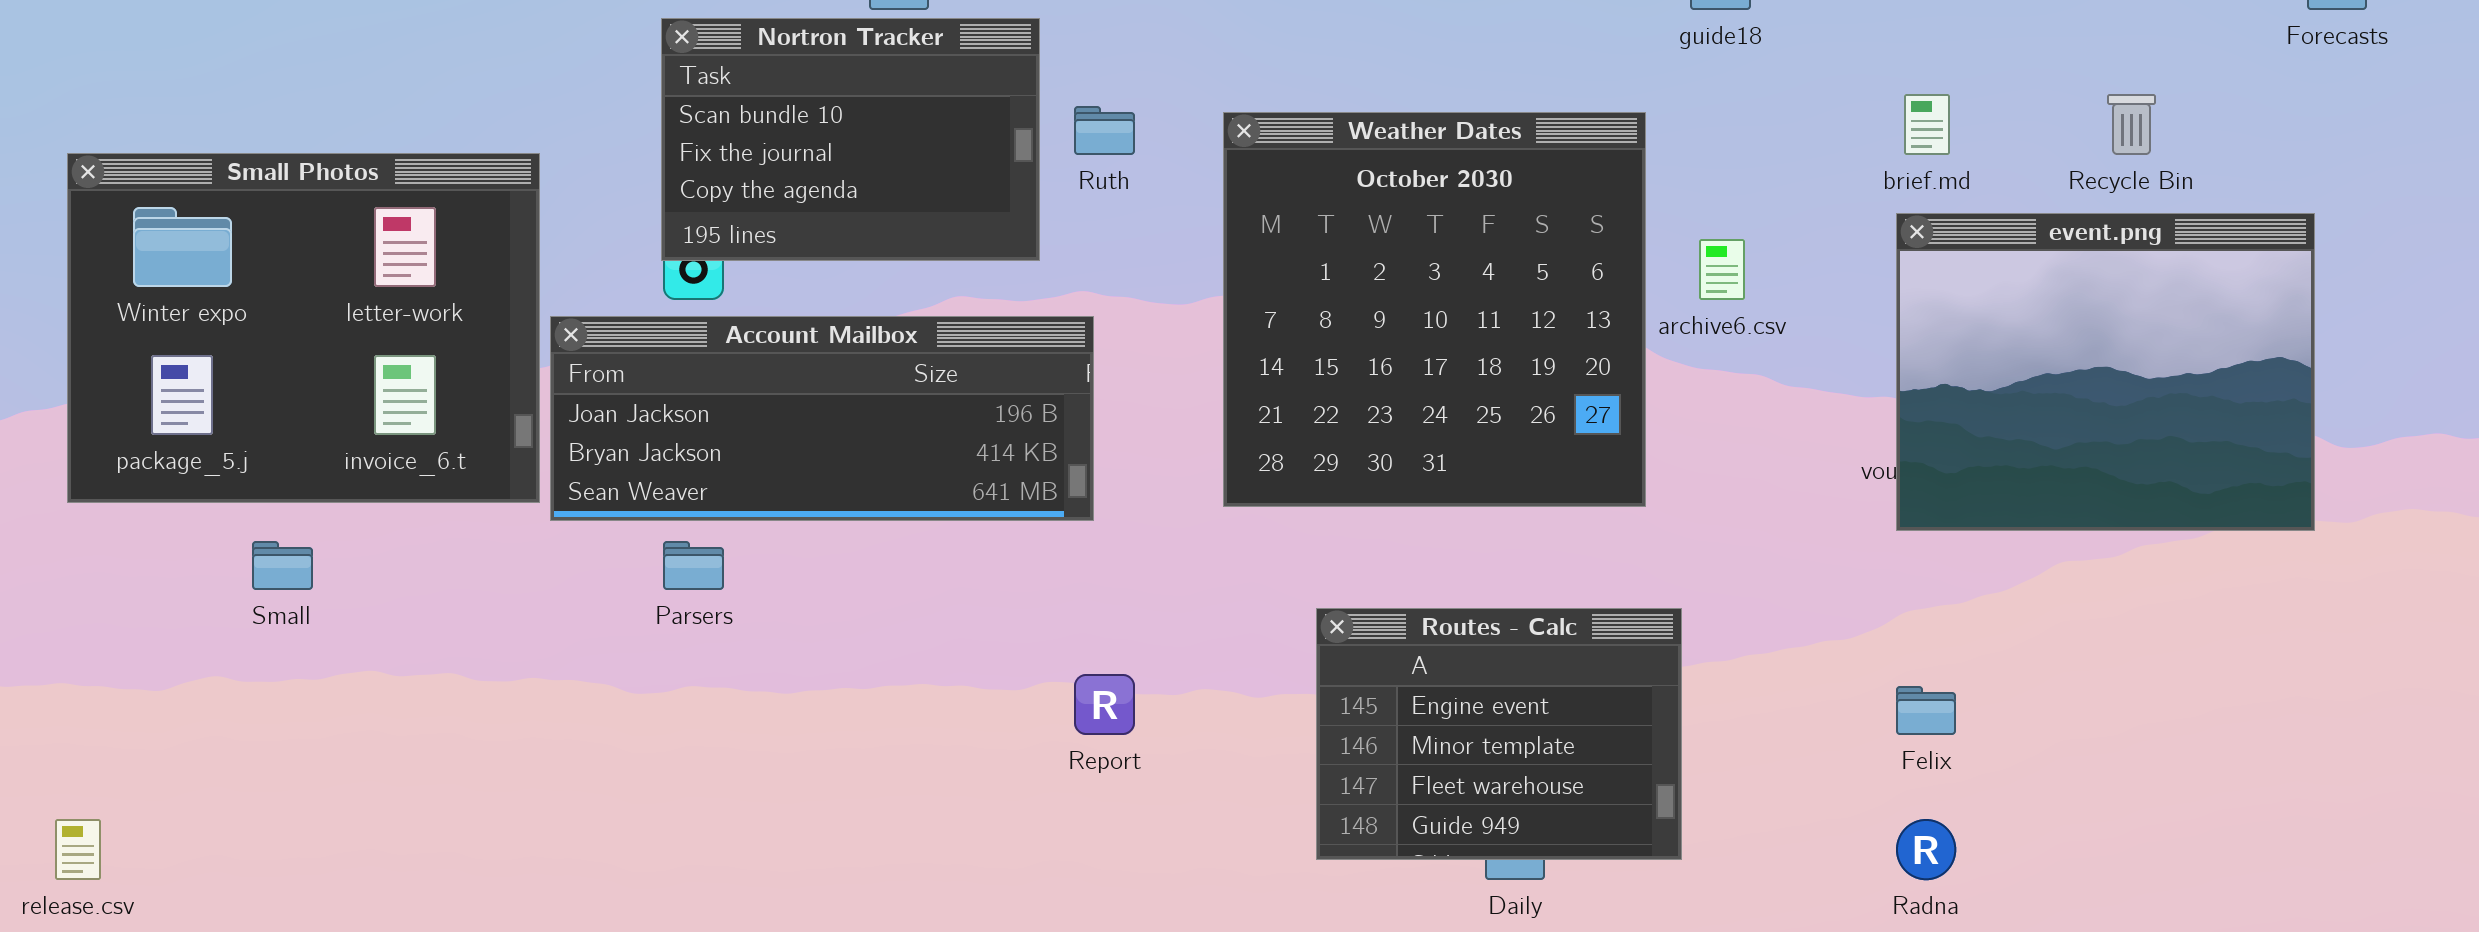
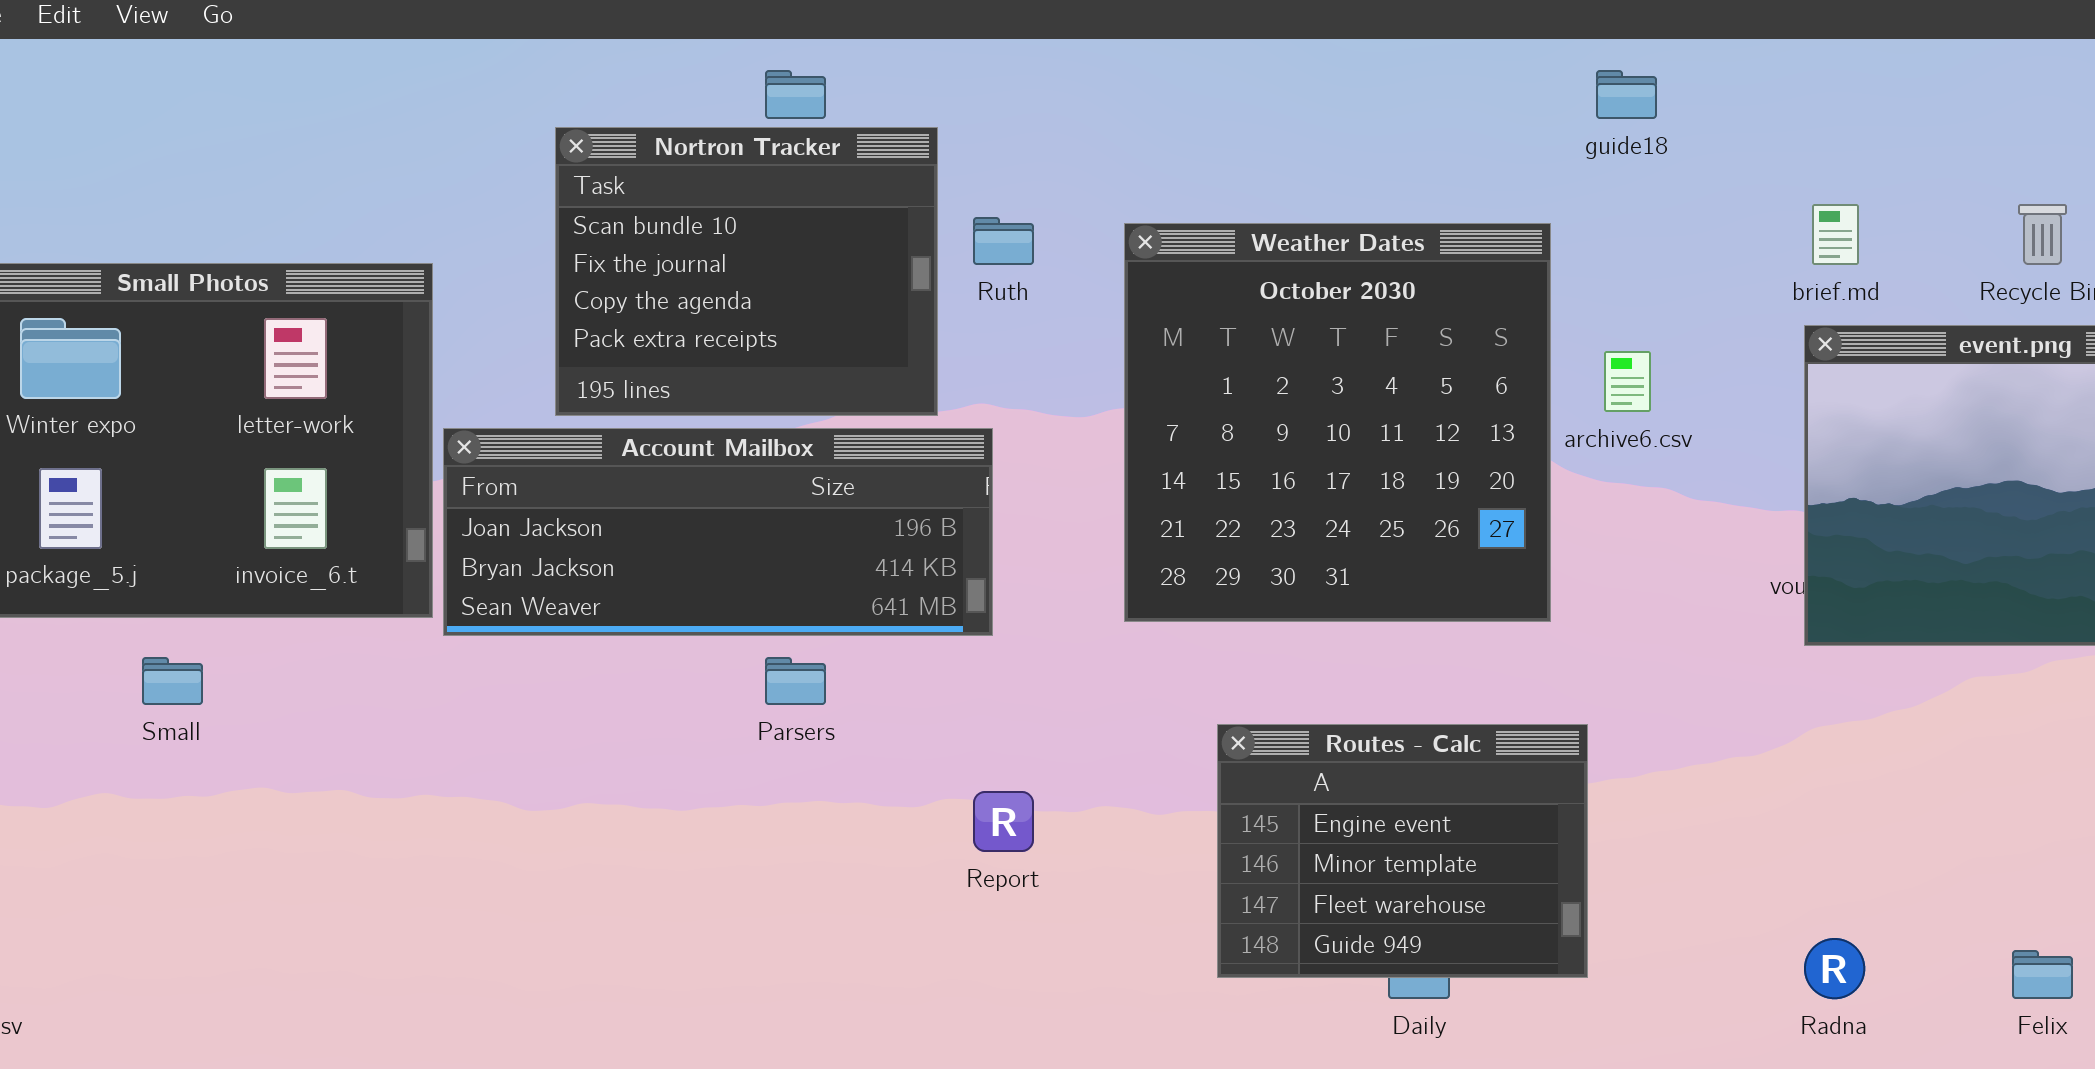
Nortron Tracker: [661,18,1040,261] -> [555,127,938,416], resized
Parsers: [663,541,724,590] -> [765,657,826,705], moved
Felix: [1896,686,1956,735] -> [2012,950,2073,999], moved

